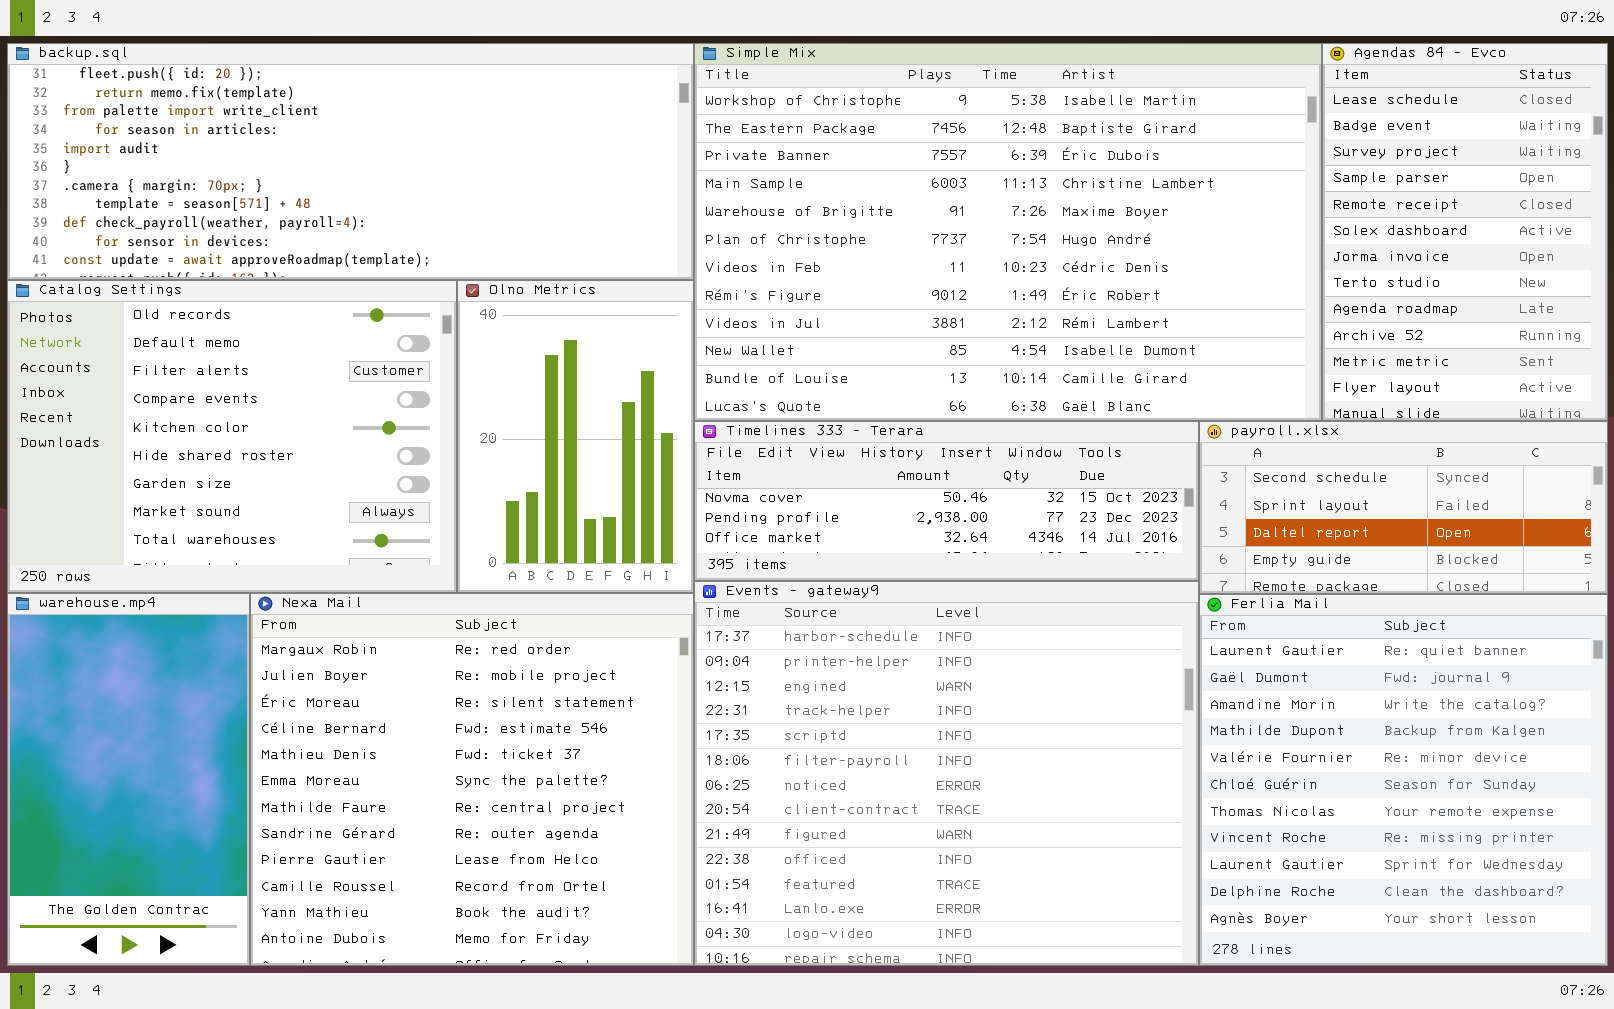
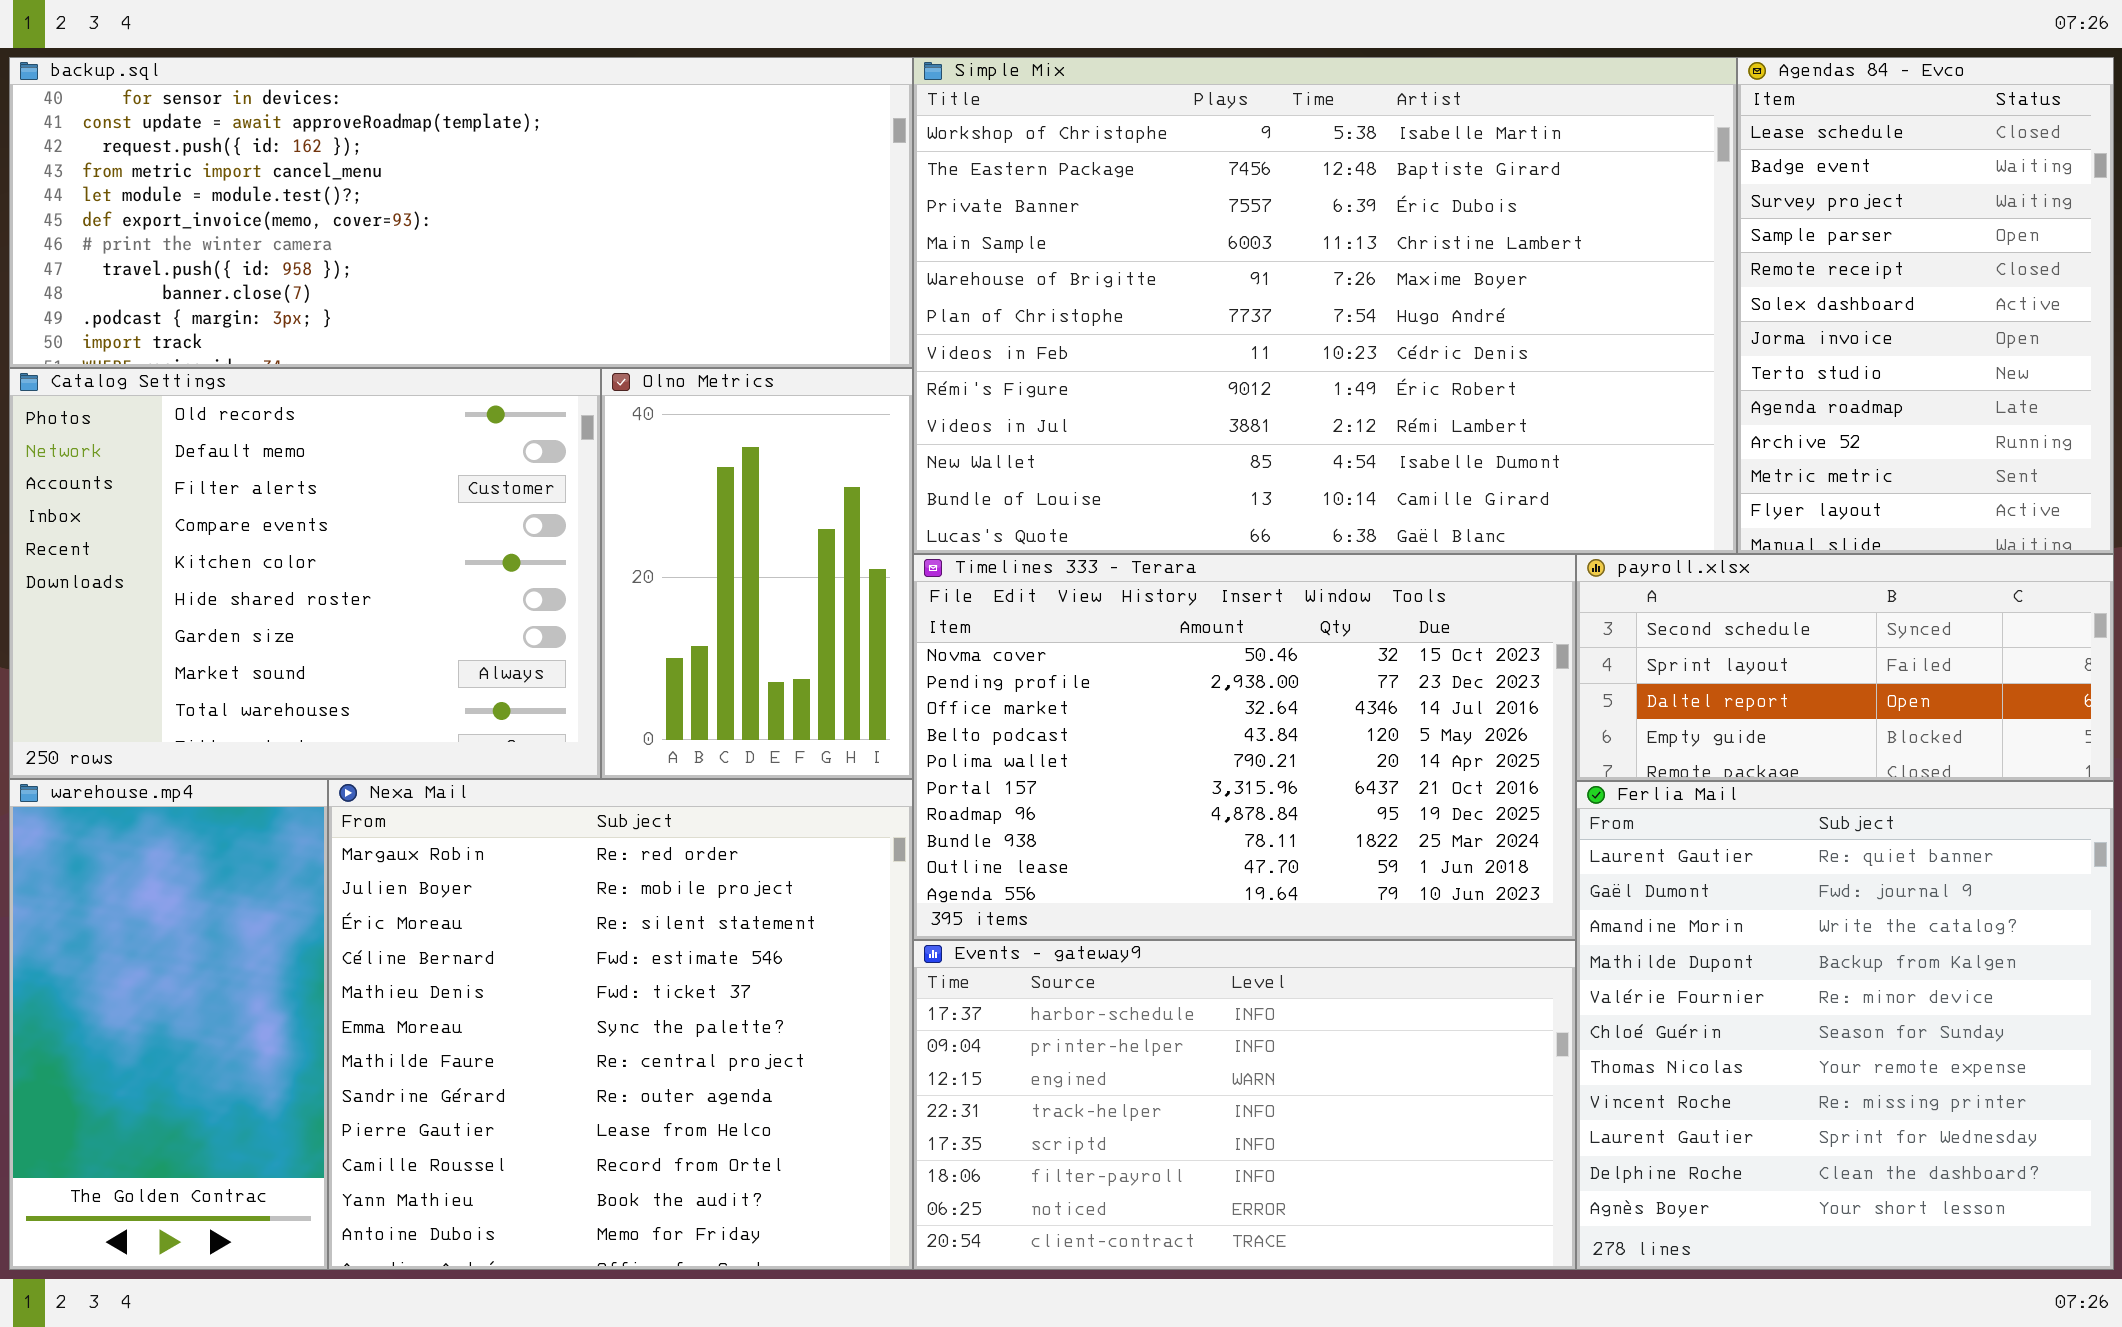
backup.sql: [7,43,694,280] -> [9,57,913,368], scrolled down 9 rows
Timelines 333 - Terara: [694,421,1199,581] -> [913,554,1576,940], resized
Events - gateway9: [694,581,1199,966] -> [913,940,1576,1270], resized

